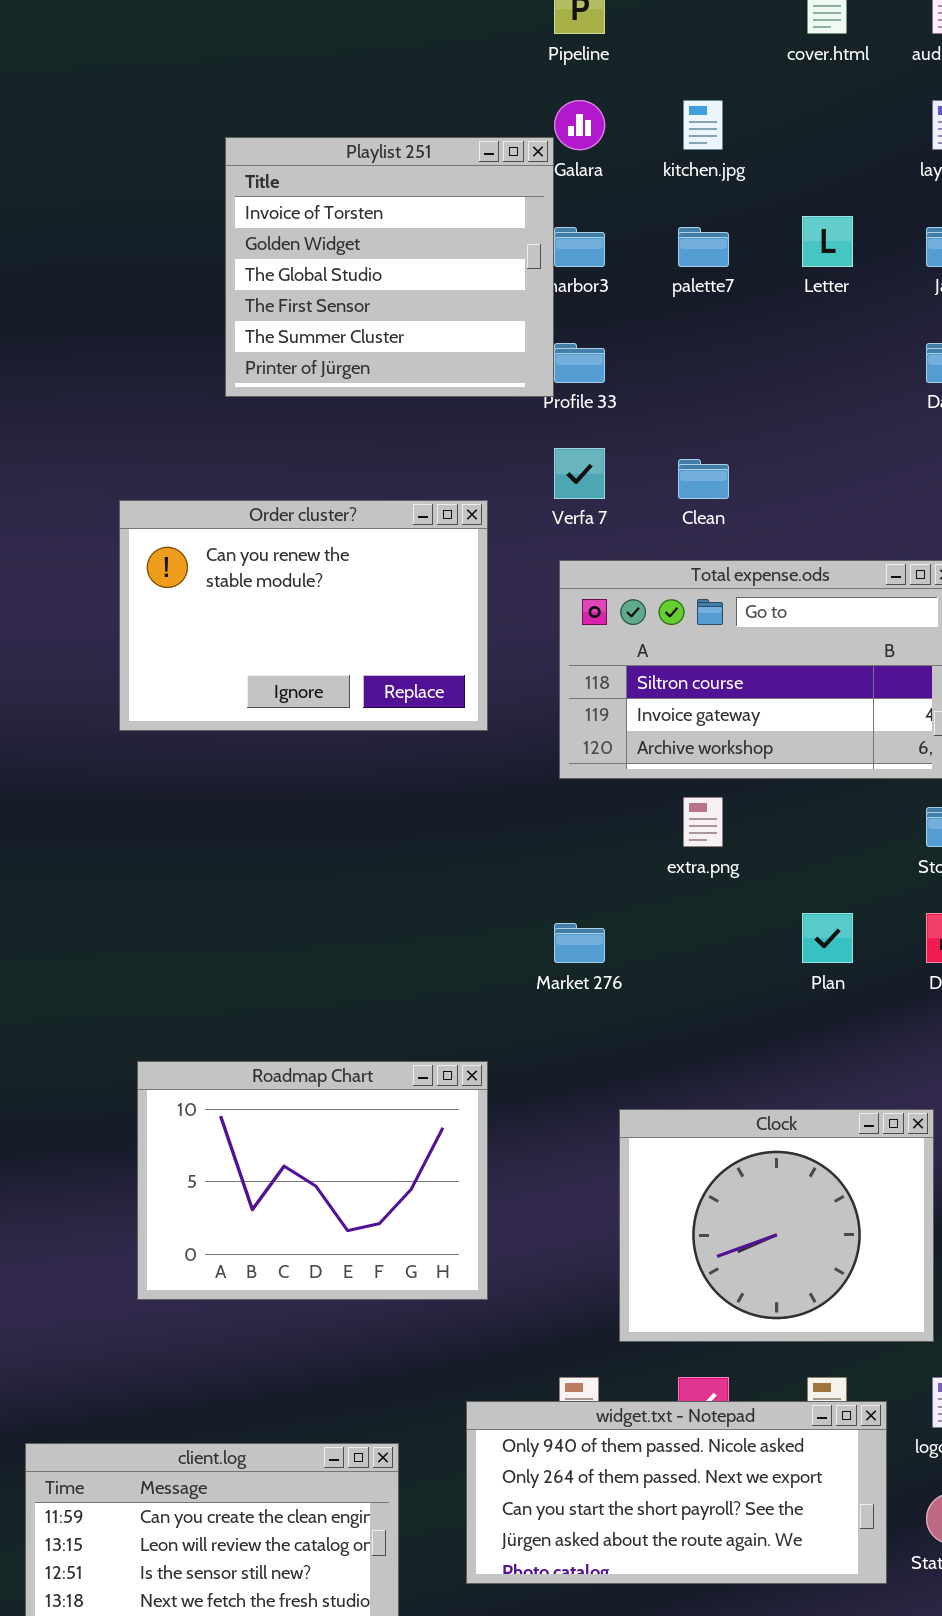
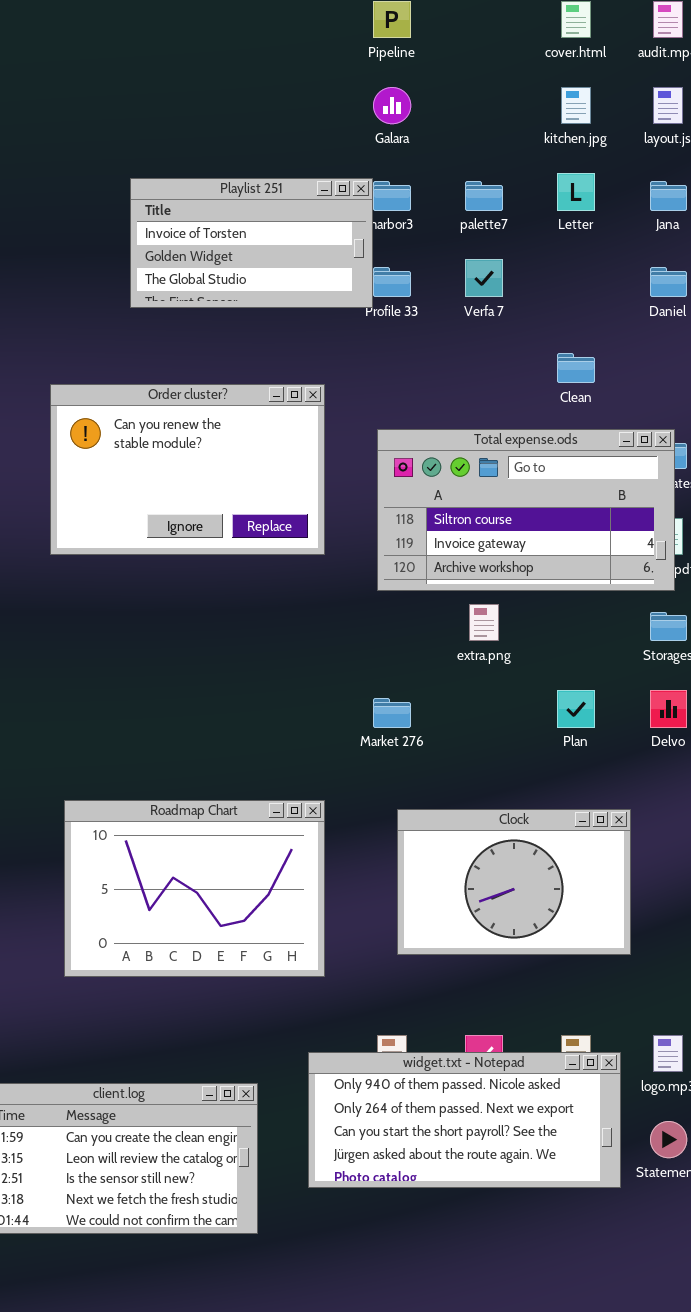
kitchen.jpg: [683,100,723,150] -> [561,87,591,124], moved
Playlist 251: [225,137,554,397] -> [130,178,373,308], resized
Verfa 7: [554,448,605,499] -> [465,259,503,297], moved
Clean: [678,459,729,499] -> [557,353,595,383], moved
Clock: [619,1109,934,1342] -> [397,809,631,955], moved, resized

